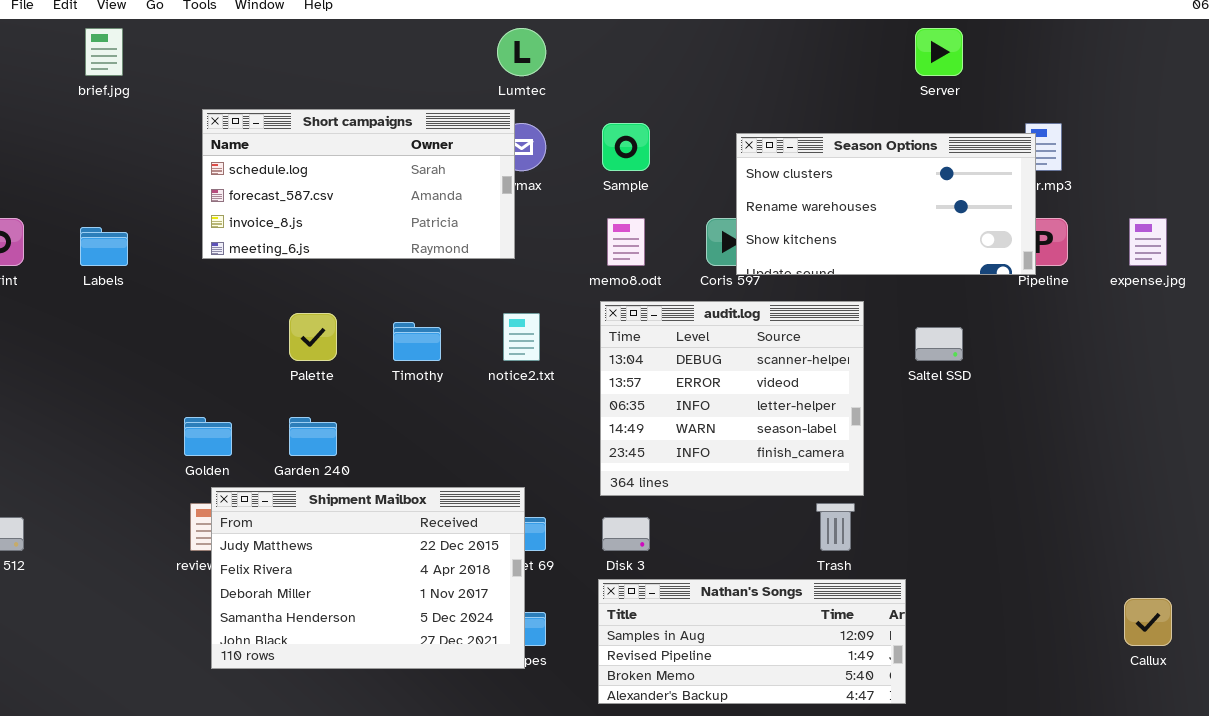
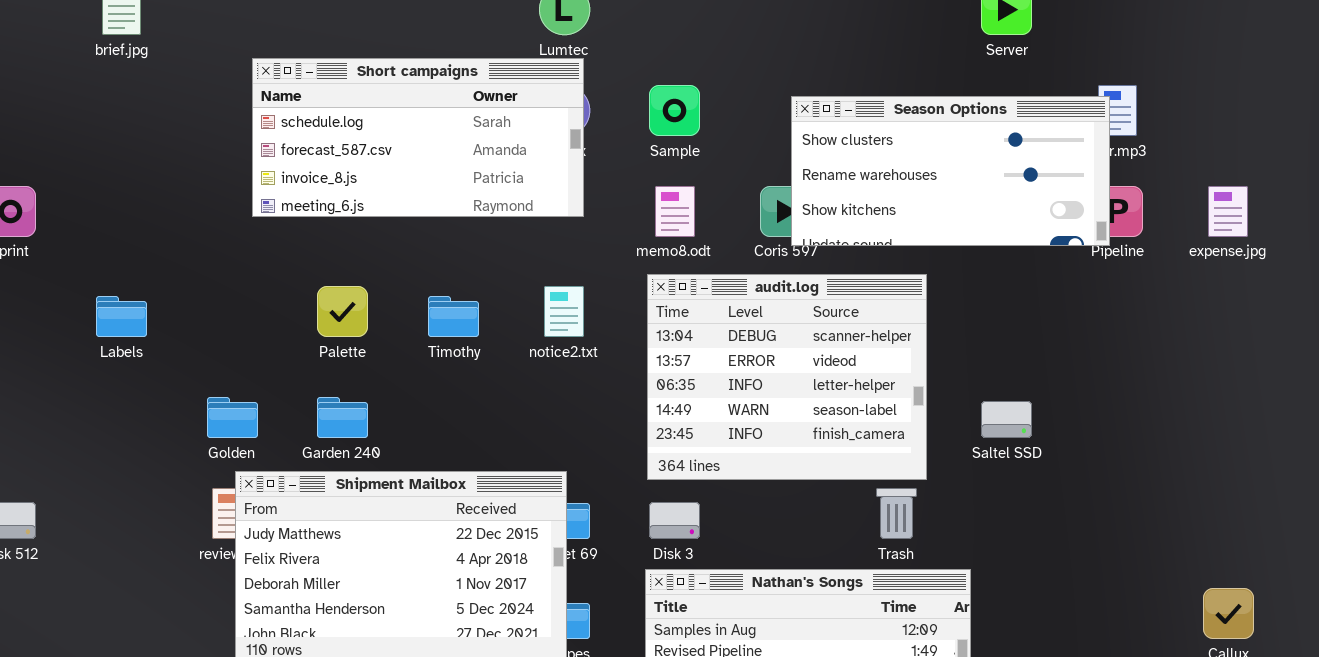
Short campaigns: [202,109,515,259] -> [252,58,584,217], moved
Labels: [80,227,128,266] -> [96,296,147,337], moved
Saltel SSD: [915,327,963,361] -> [981,401,1032,438], moved

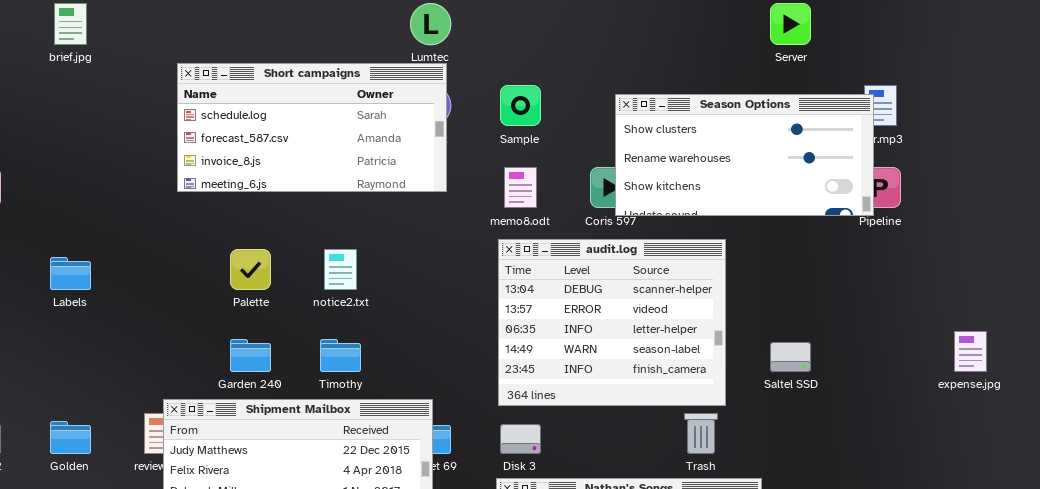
expense.jpg: [1208,186,1248,237] -> [954,331,987,372], moved
notice2.txt: [544,286,584,337] -> [324,249,357,290], moved
Timothy: [428,296,479,337] -> [320,339,361,372], moved
Golden: [207,397,258,438] -> [50,421,91,454], moved

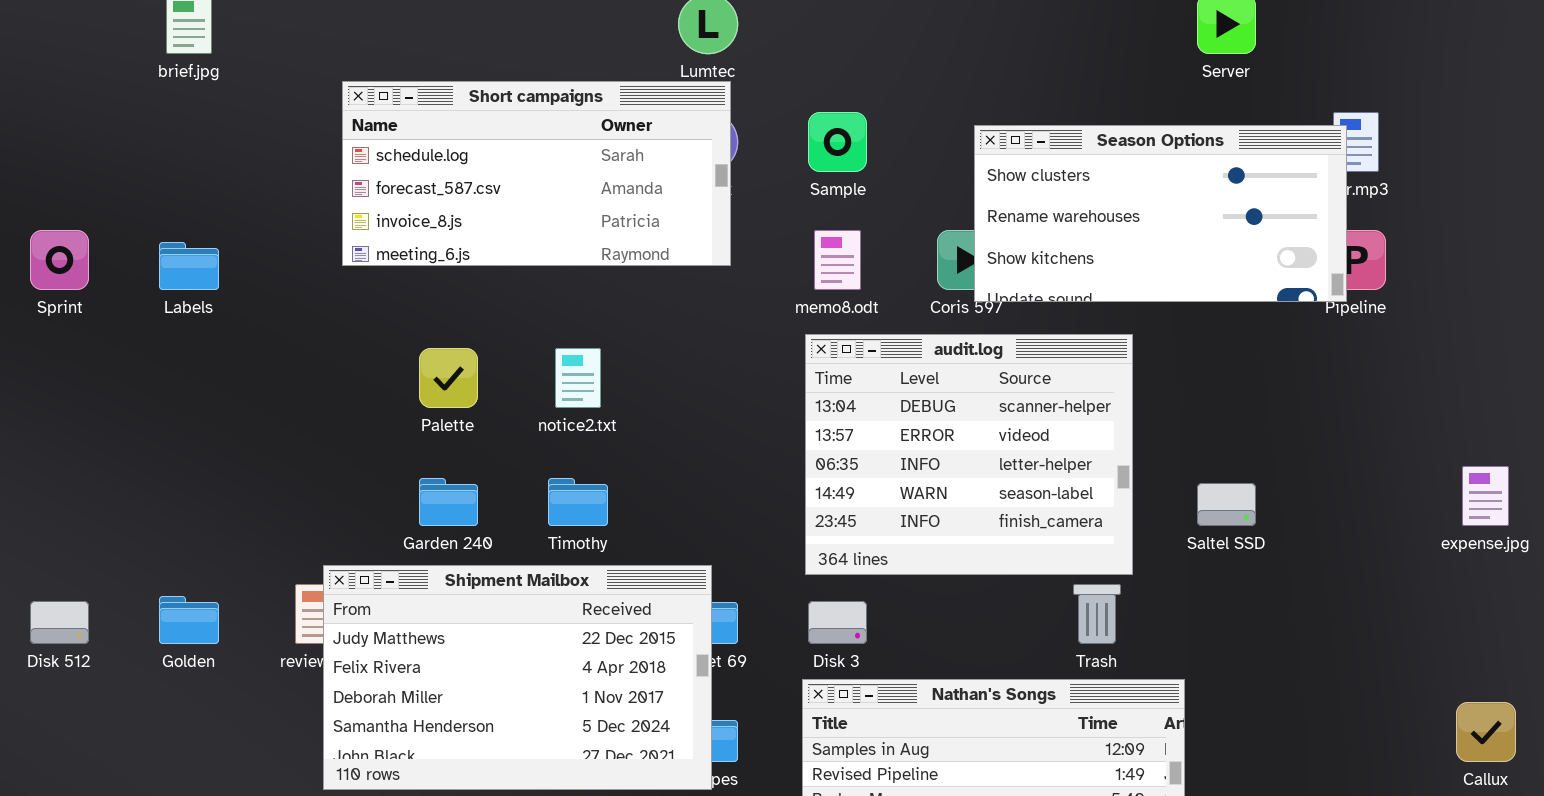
Labels: [50,257,91,290] -> [159,242,219,290], moved

